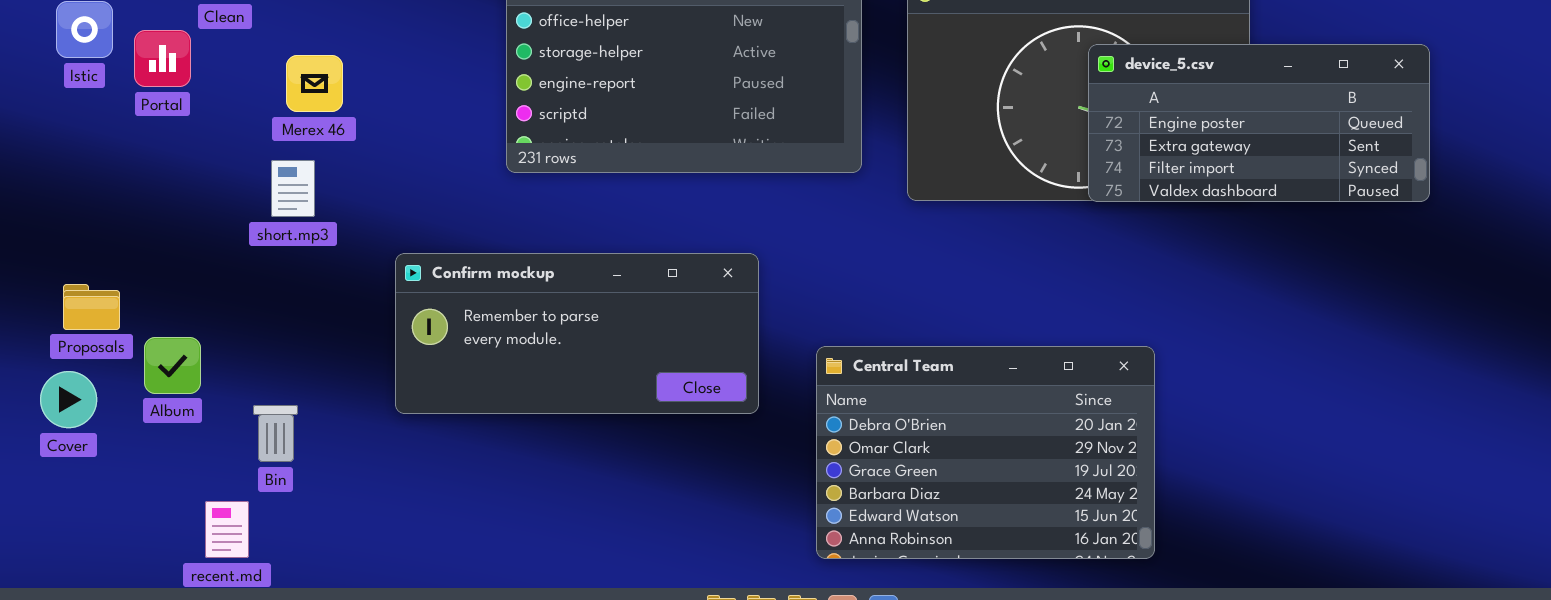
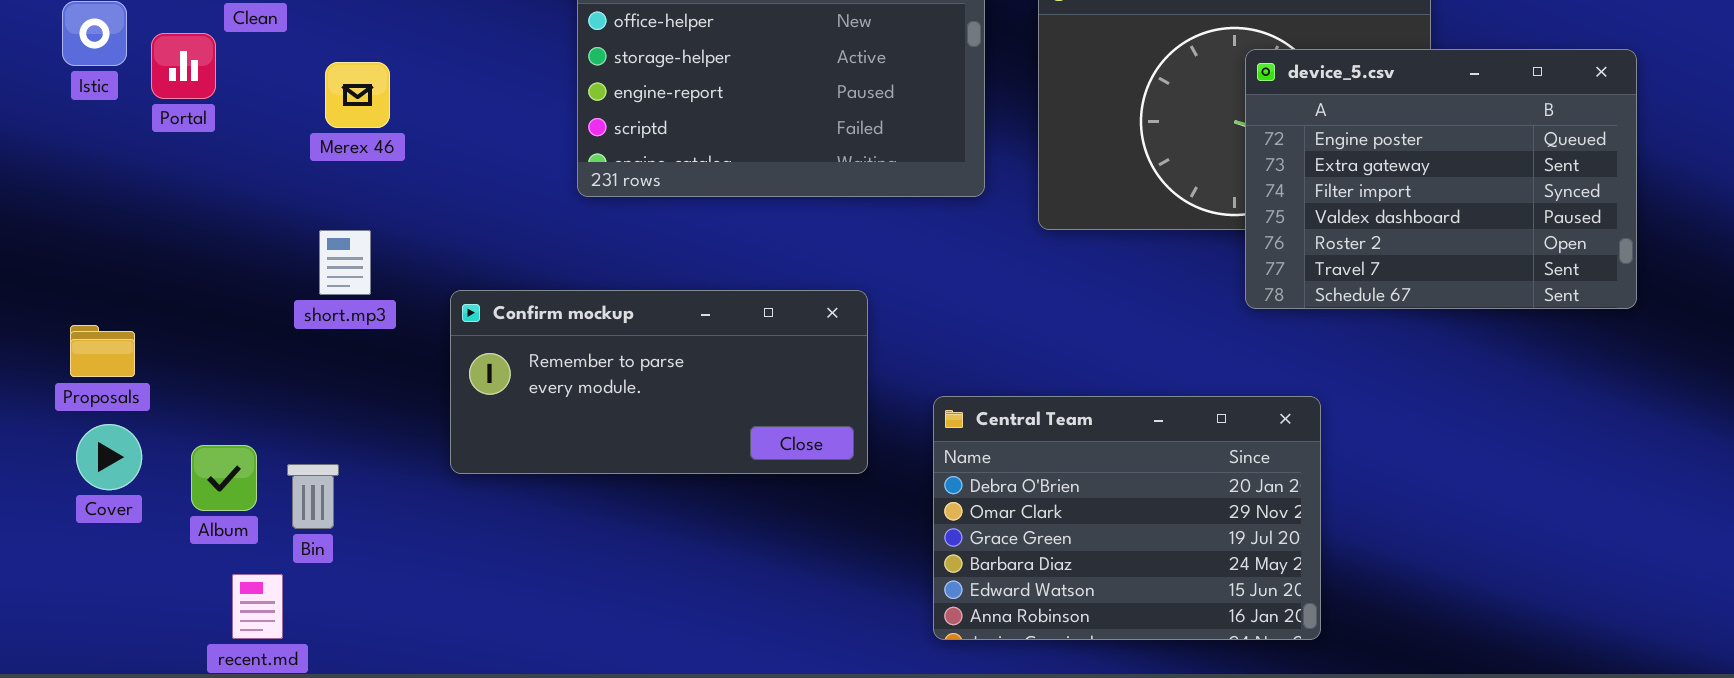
device_5.csv: [1088,44,1430,202] -> [1245,49,1637,309], resized
short.mp3: [271,160,315,217] -> [319,230,371,295], moved
Album: [144,337,201,394] -> [191,445,257,511], moved
Cover: [40,371,97,428] -> [76,424,142,490], moved

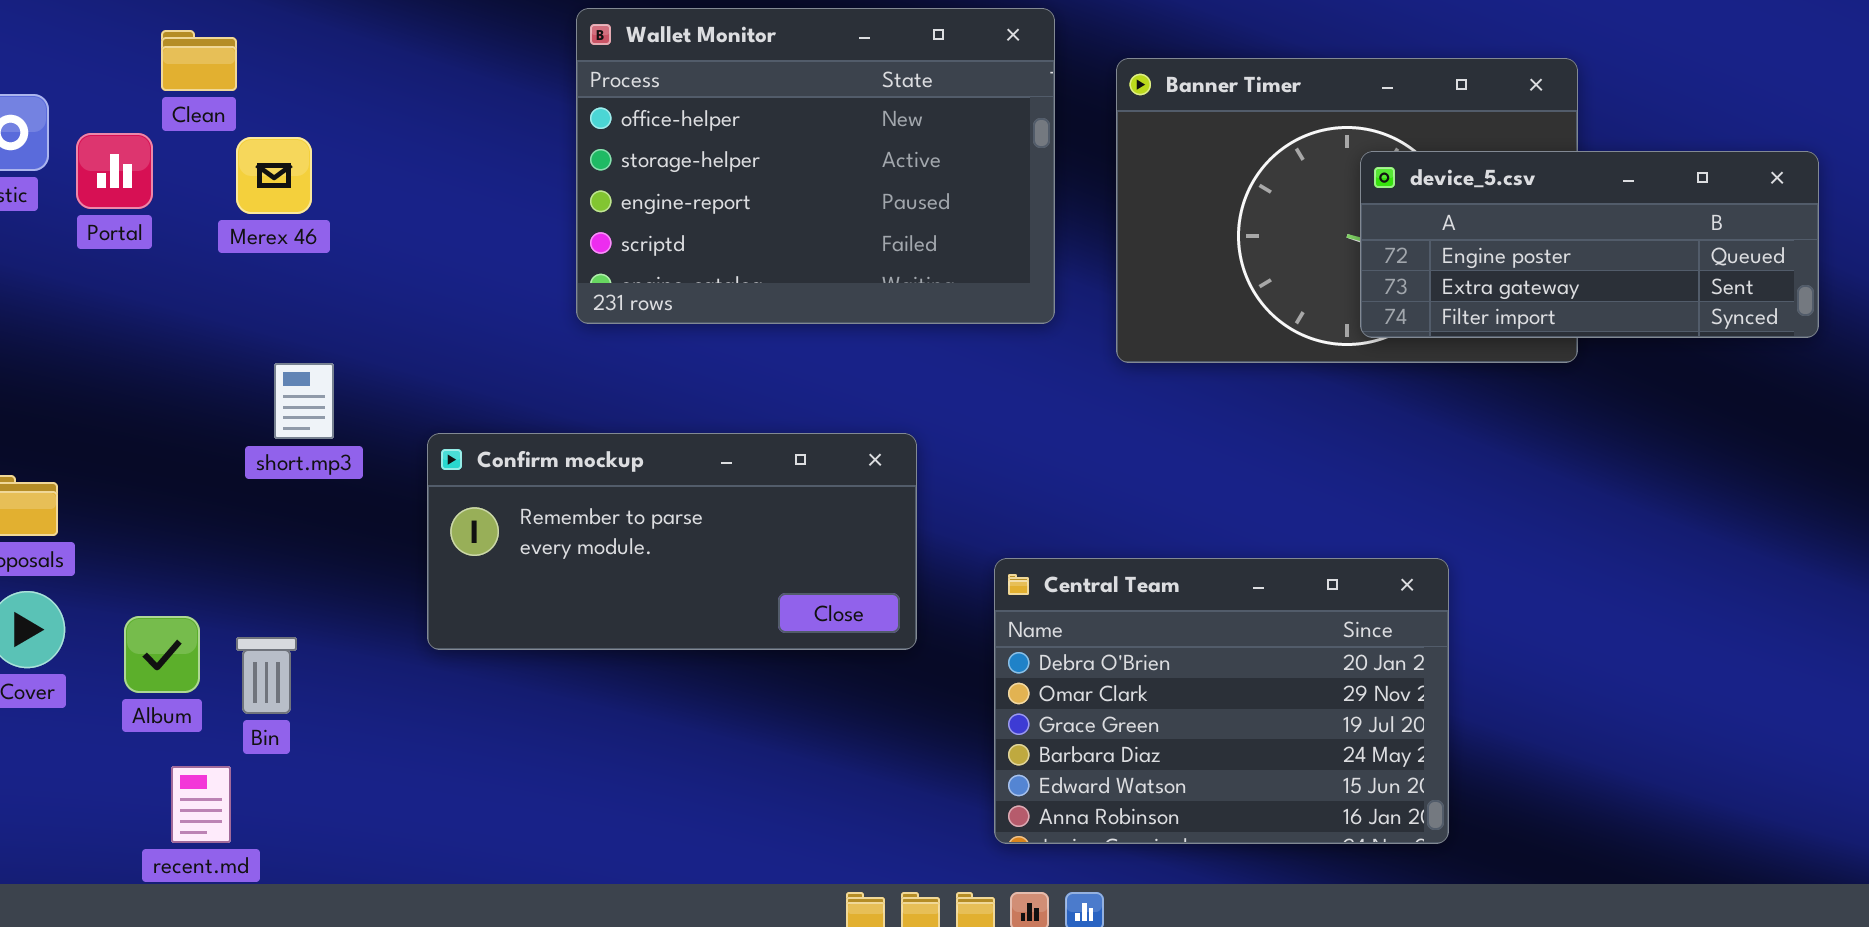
device_5.csv: [1245,49,1637,309] -> [1360,151,1819,338], resized
Merex 46: [325,62,390,128] -> [236,137,312,214], moved

